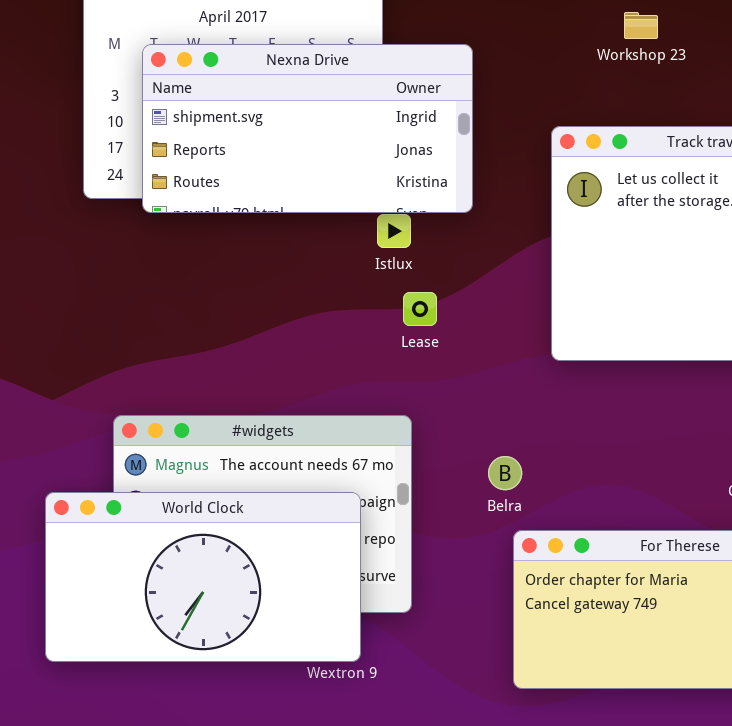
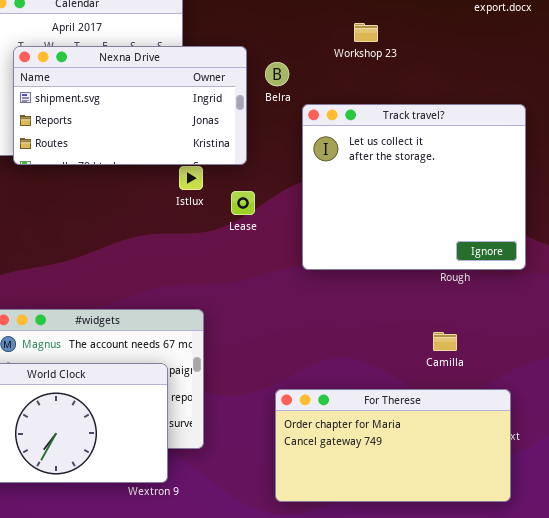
Lease: [403,292,437,326] -> [231,191,255,215], moved
Belra: [488,456,522,490] -> [265,62,289,86], moved

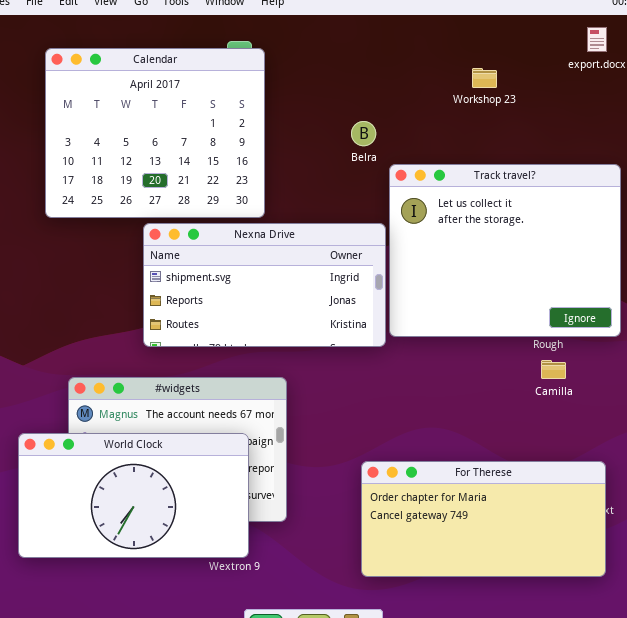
Workshop 23: [354,23,378,42] -> [472,68,497,88], moved
Nexna Drive: [13,46,247,165] -> [143,223,386,347], moved
Camilla: [433,332,457,351] -> [541,360,566,379], moved

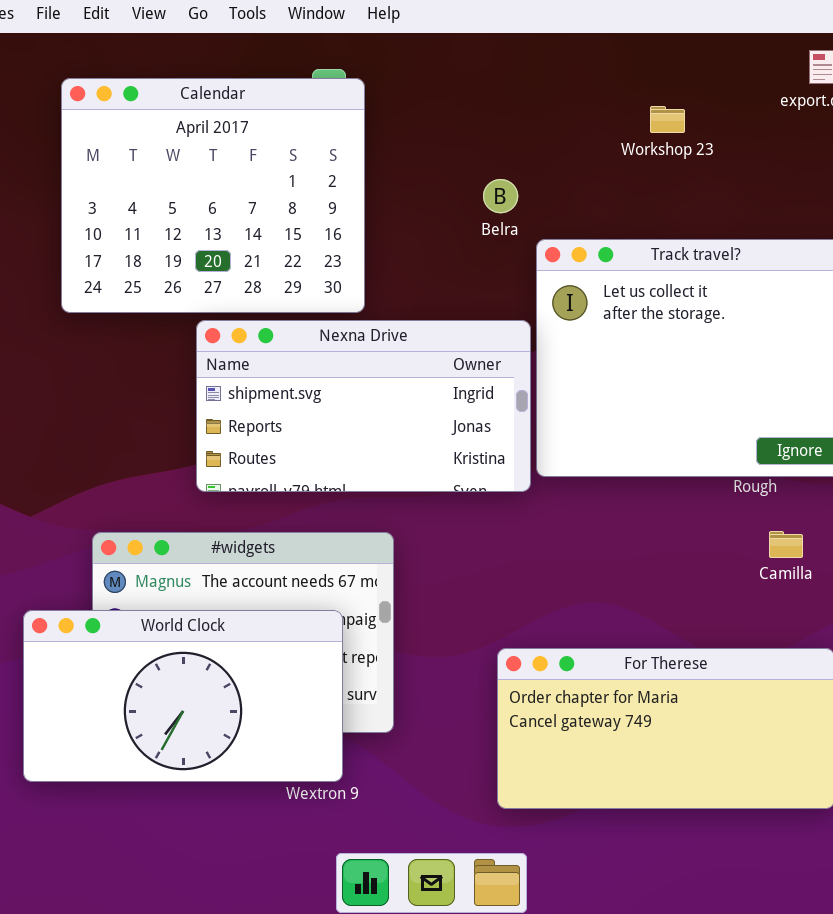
Camilla: [541,360,566,379] -> [769,531,803,558], moved

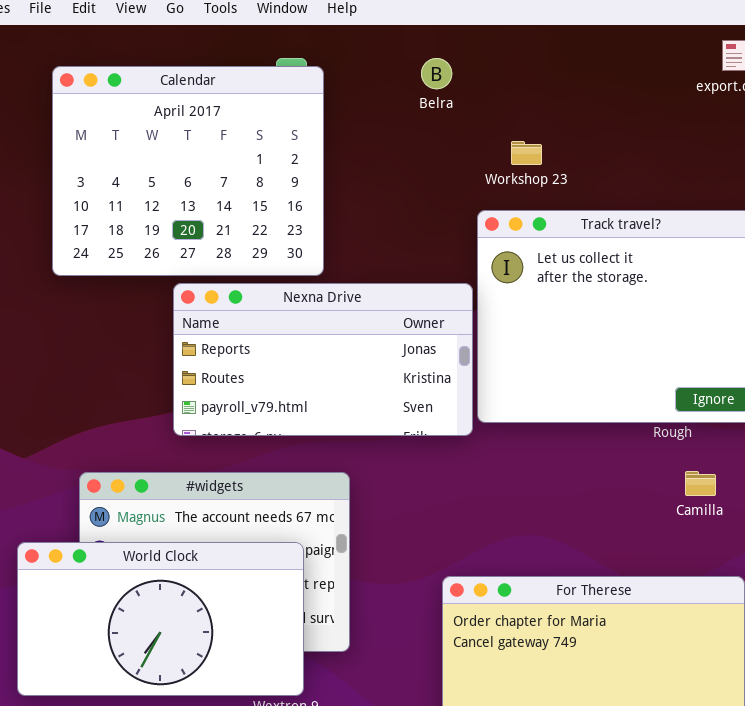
Workshop 23: [650,106,685,133] -> [511,141,542,165], moved
Belra: [483,179,518,213] -> [421,58,452,89], moved
Nexna Drive: [196,320,531,492] -> [173,283,473,436], scrolled down 1 row

